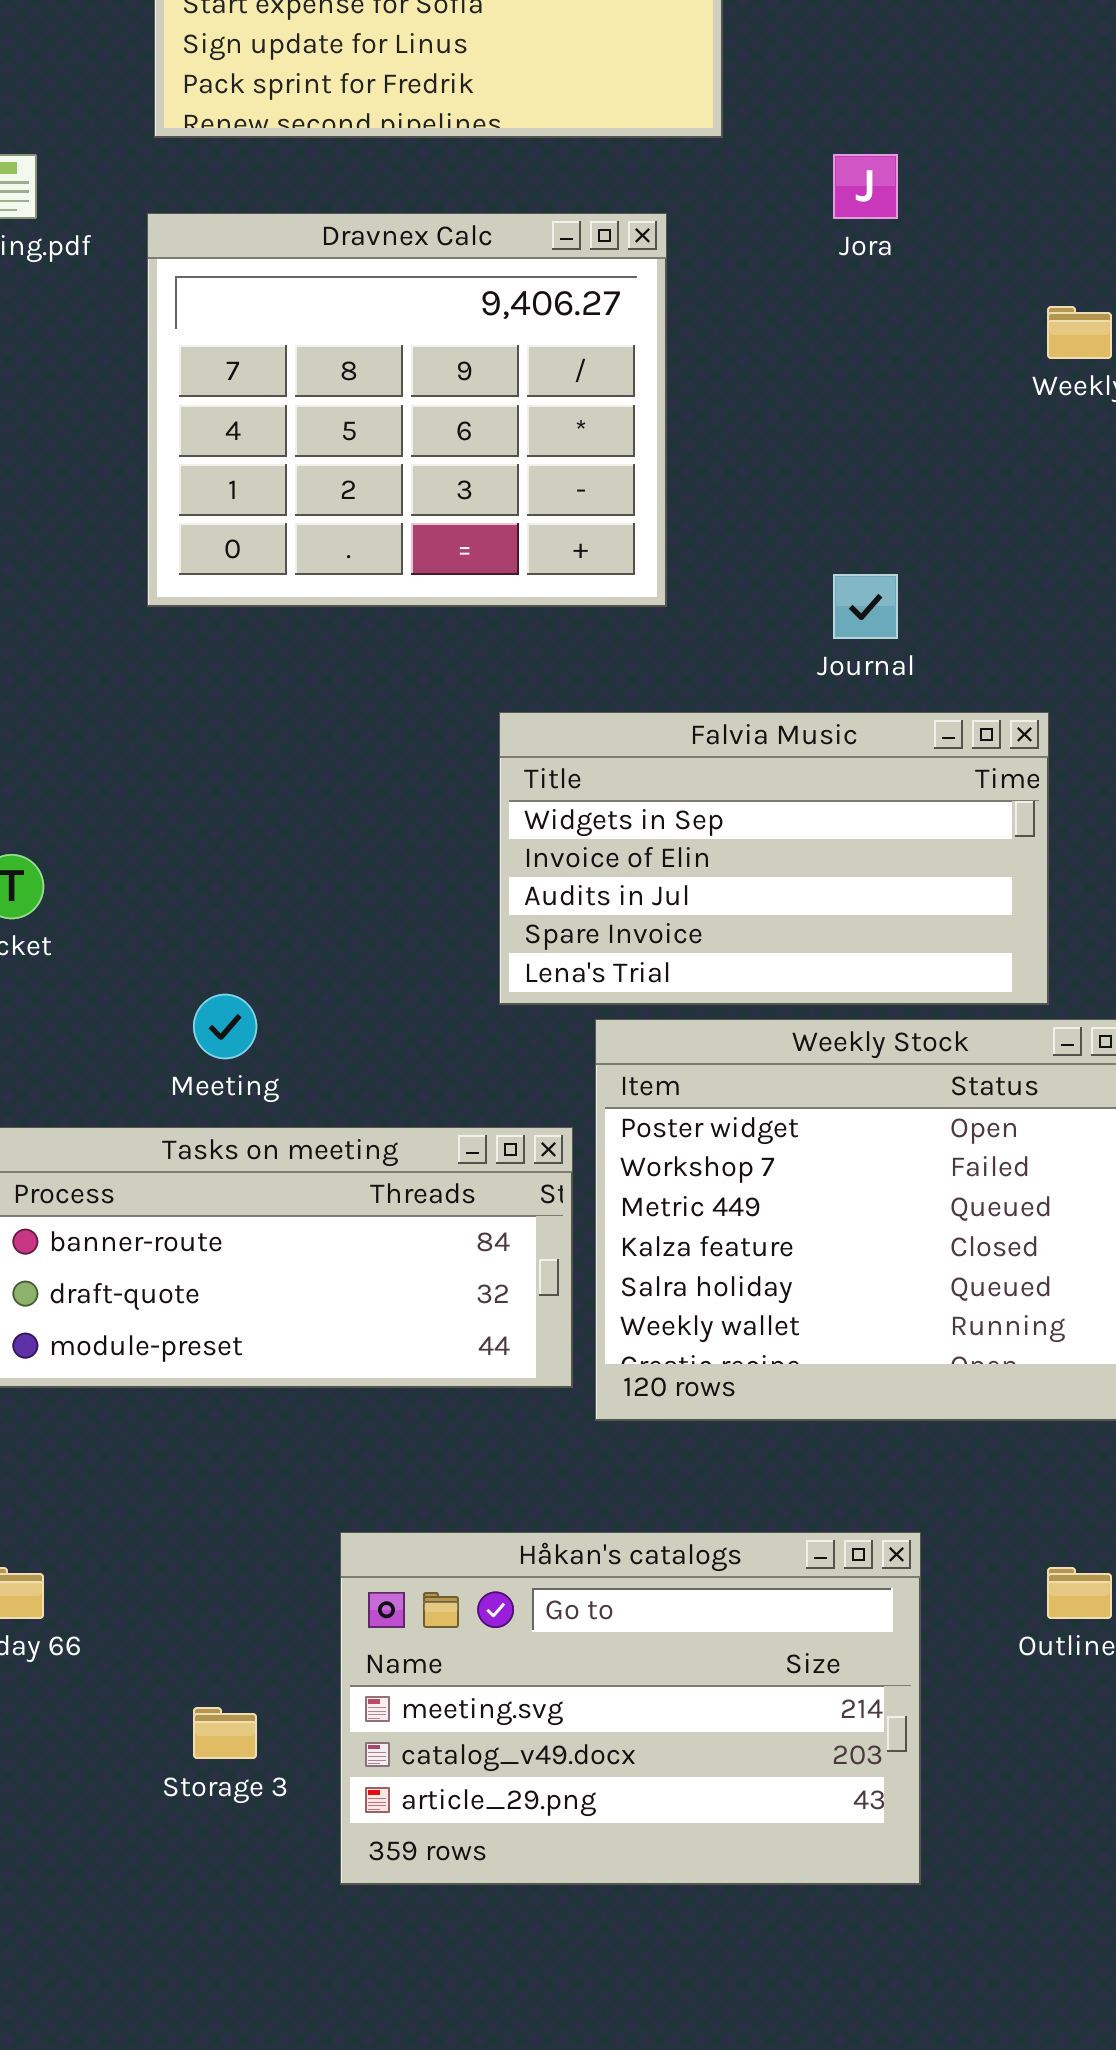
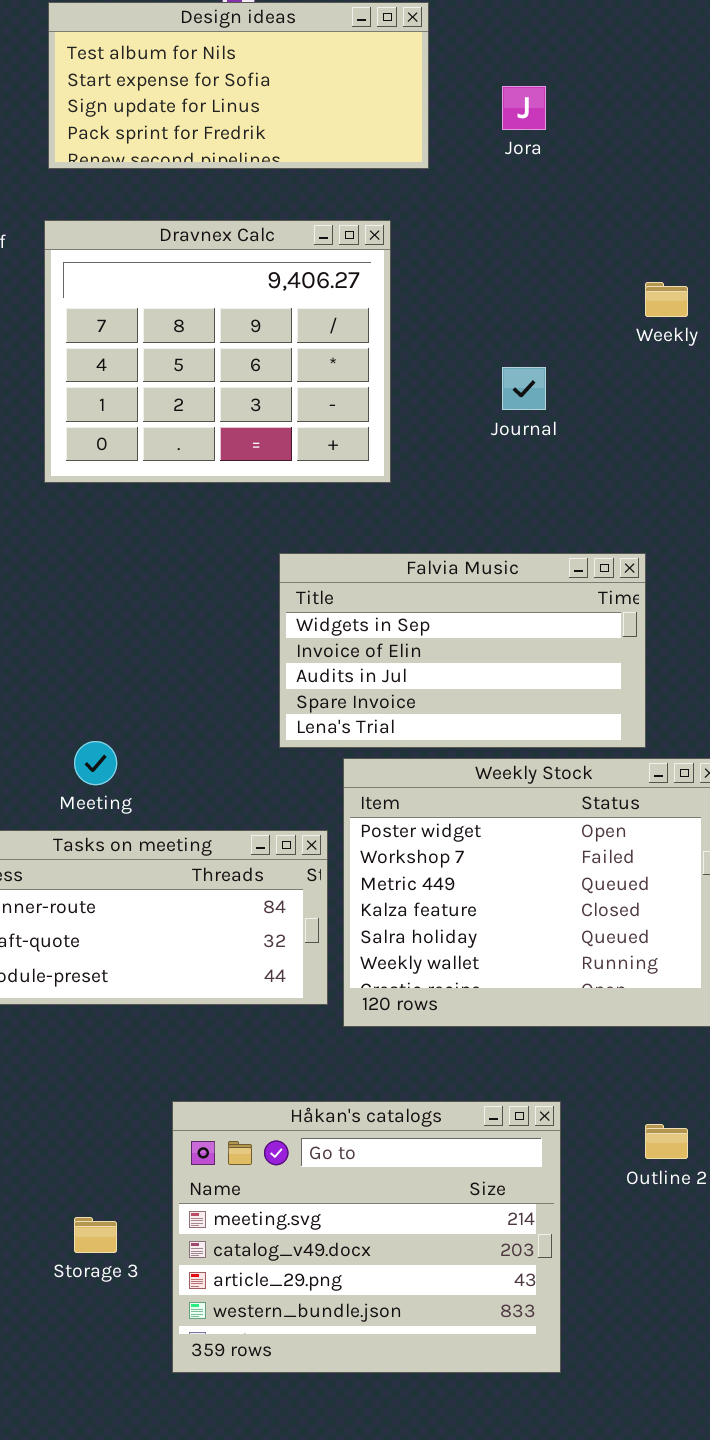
Jora: [833,154,898,219] -> [502,86,546,130], moved
Journal: [833,574,898,639] -> [502,367,546,410], moved
Håkan's catalogs: [340,1532,921,1885] -> [172,1101,561,1373], resized

